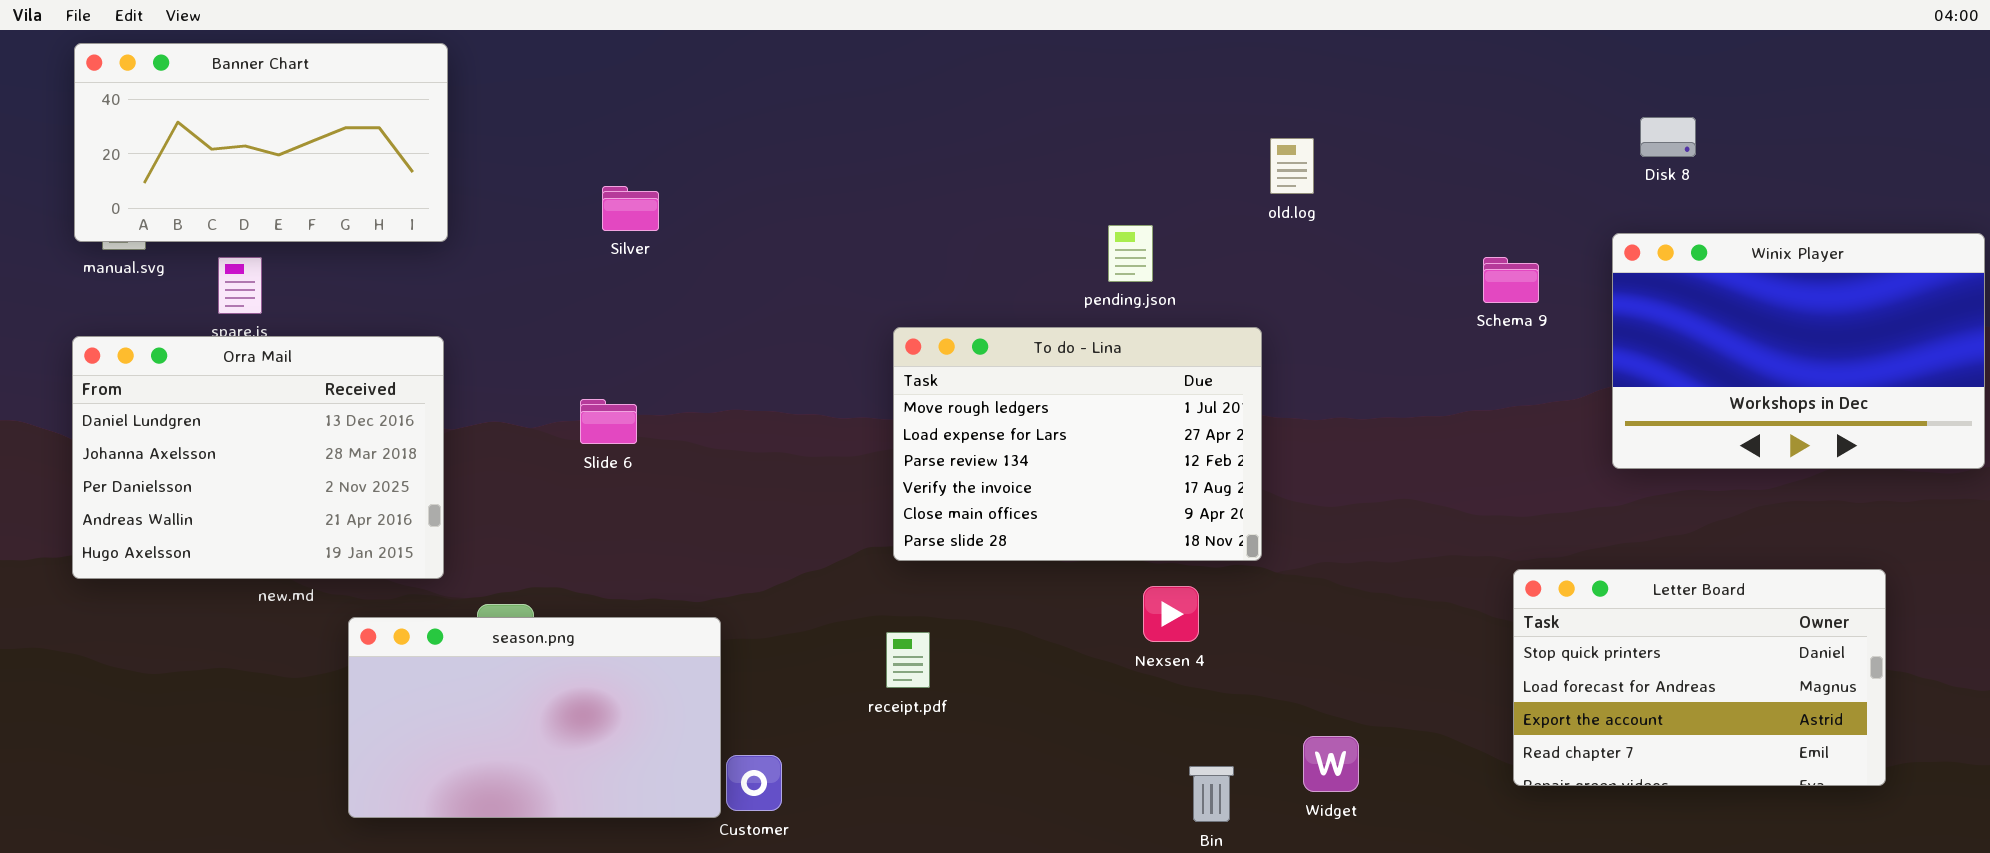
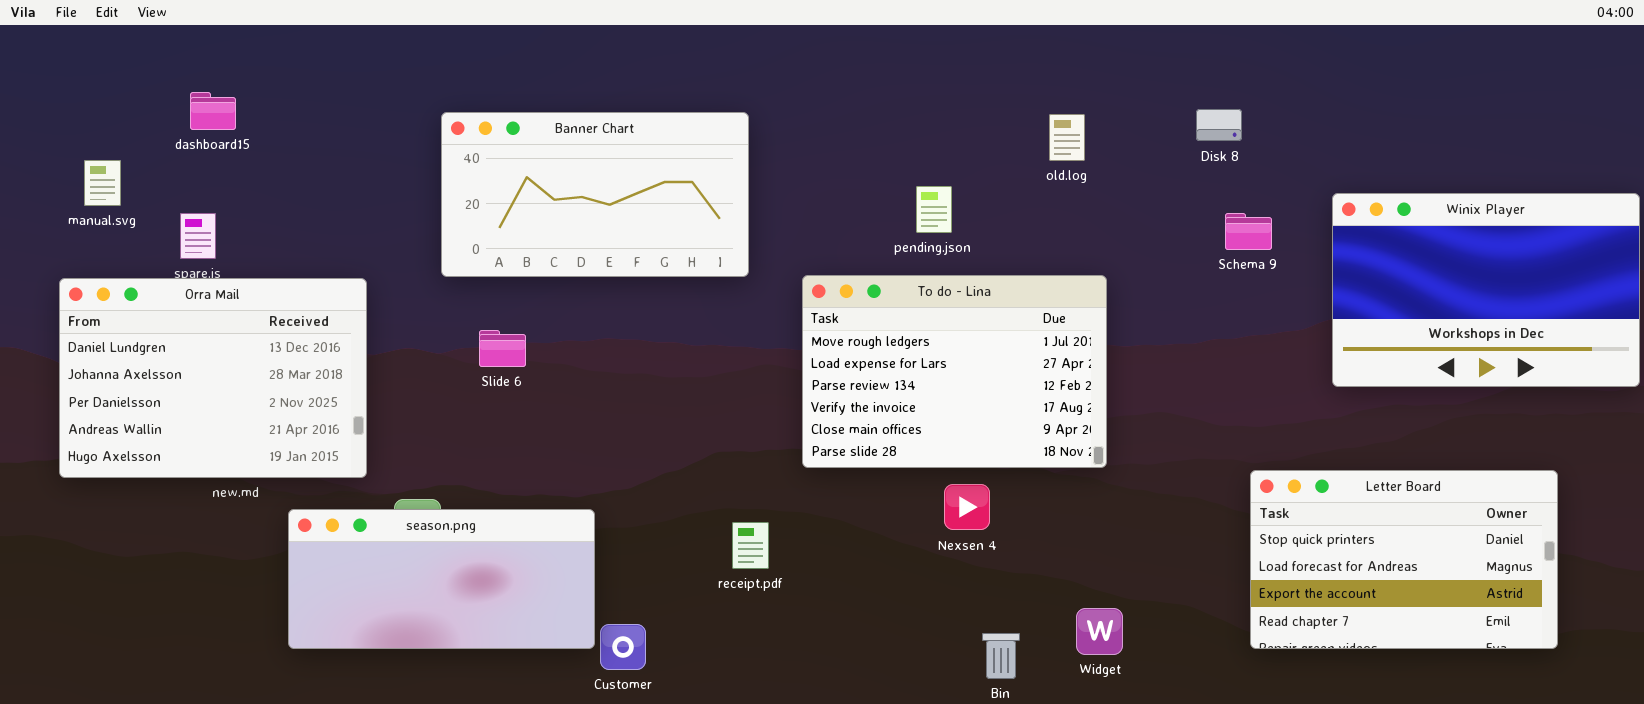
Banner Chart: [74,43,448,242] -> [441,112,749,277], moved
Disk 8: [1640,117,1696,157] -> [1196,109,1242,141], moved
To do - Lina: [893,327,1262,561] -> [802,275,1107,468], moved
season.png: [348,617,721,818] -> [288,509,595,649], resized

